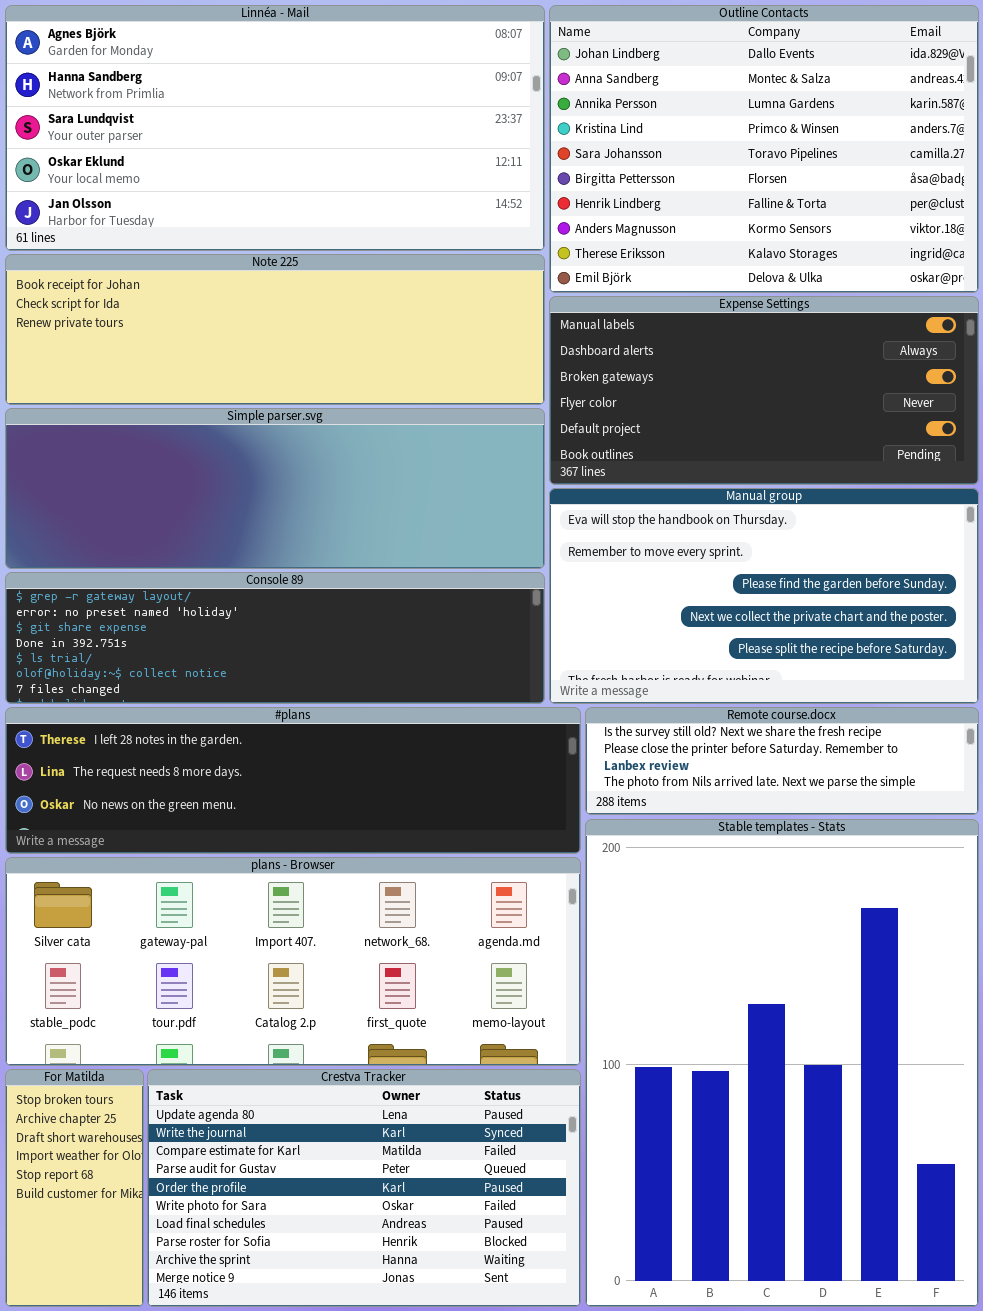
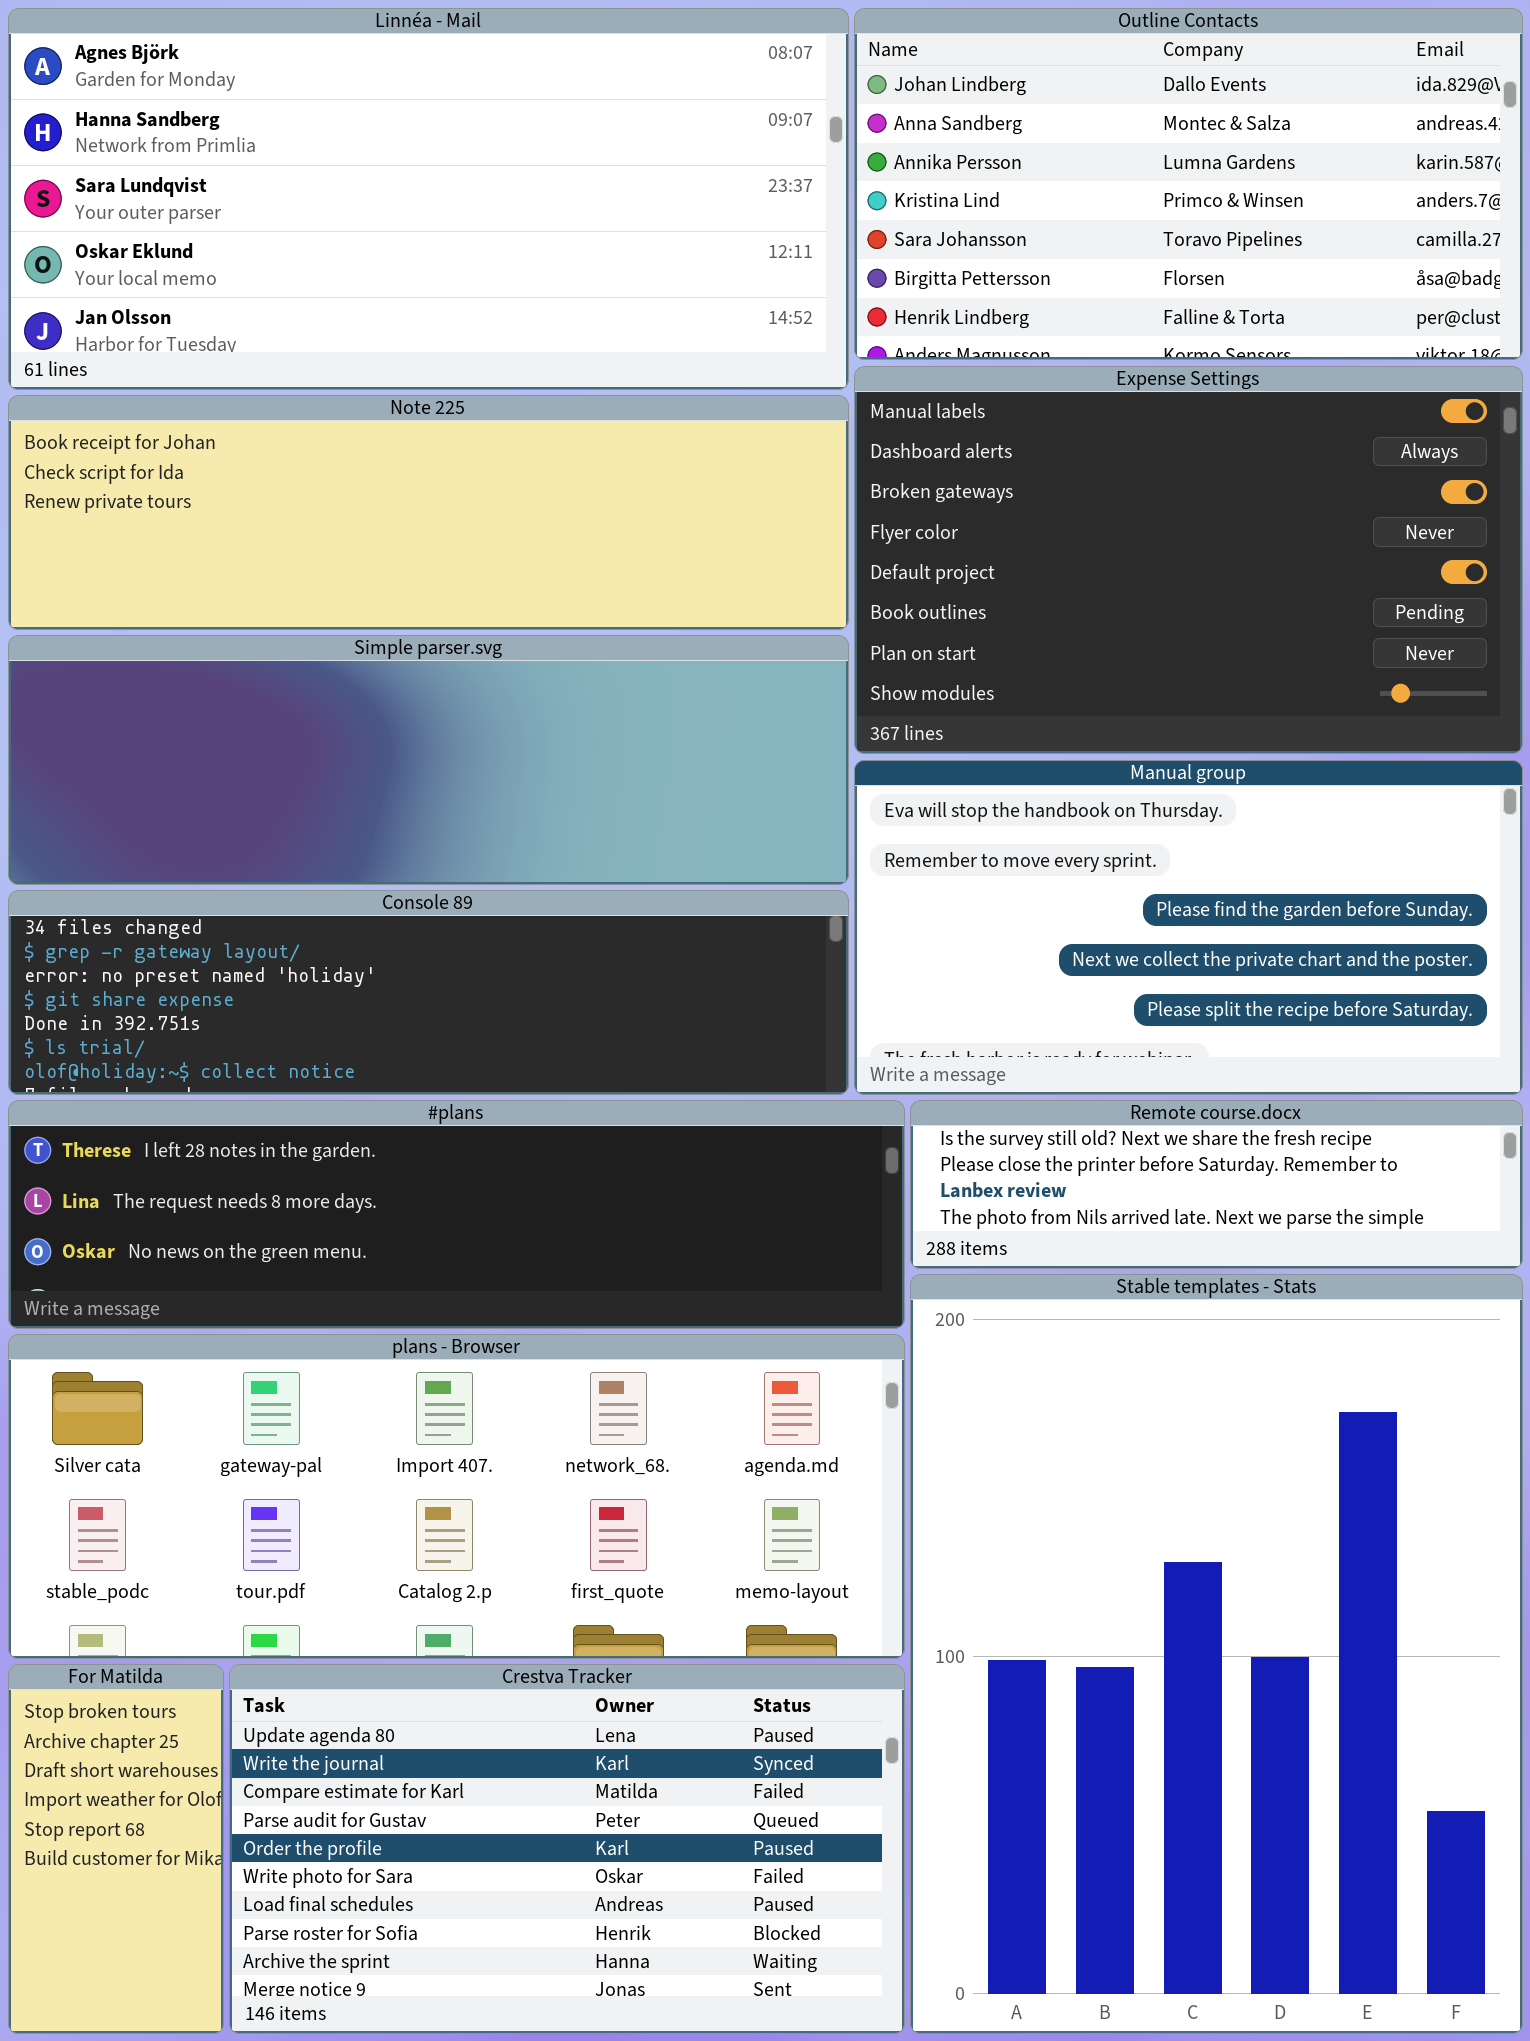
Outline Contacts: [549,5,979,293] -> [854,8,1523,360], resized
Expense Settings: [549,296,979,485] -> [854,366,1523,754], resized
Console 89: [5,572,545,704] -> [8,890,849,1095], scrolled up 1 row

